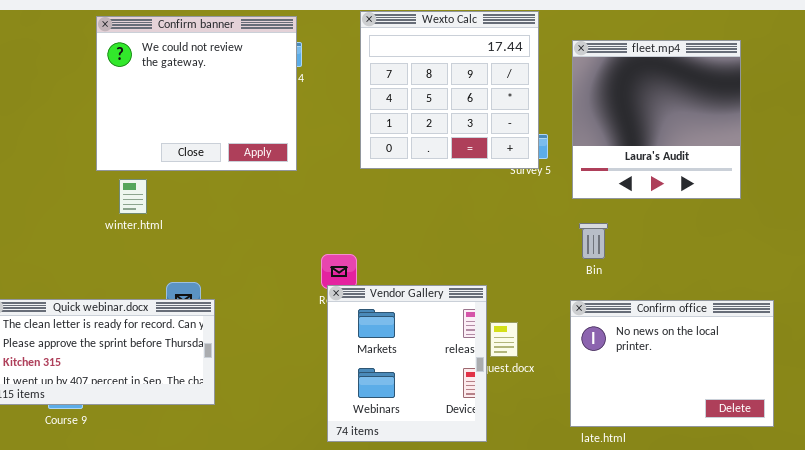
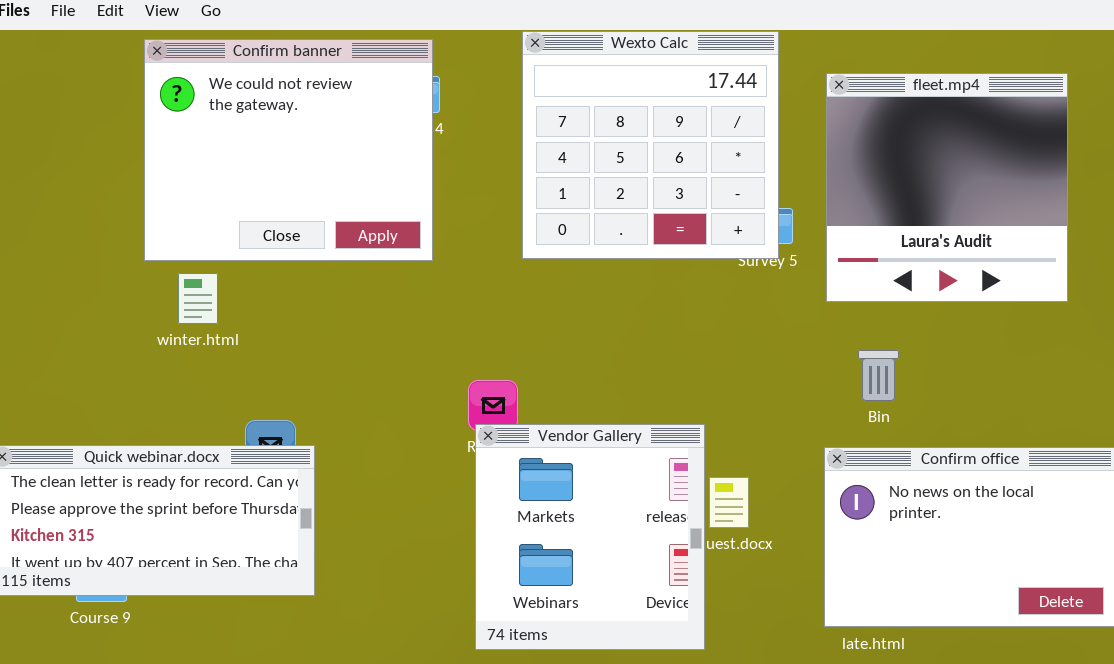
Bin: [579,223,608,259] -> [858,350,899,401], moved

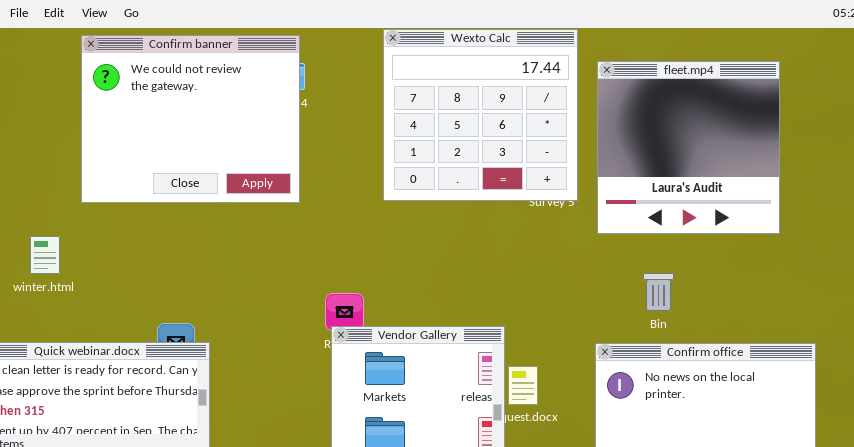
Wexto Calc: [522,31,779,259] -> [383,29,578,201], moved
winter.html: [178,273,218,324] -> [30,236,60,274], moved
Bin: [858,350,899,401] -> [643,273,674,311], moved

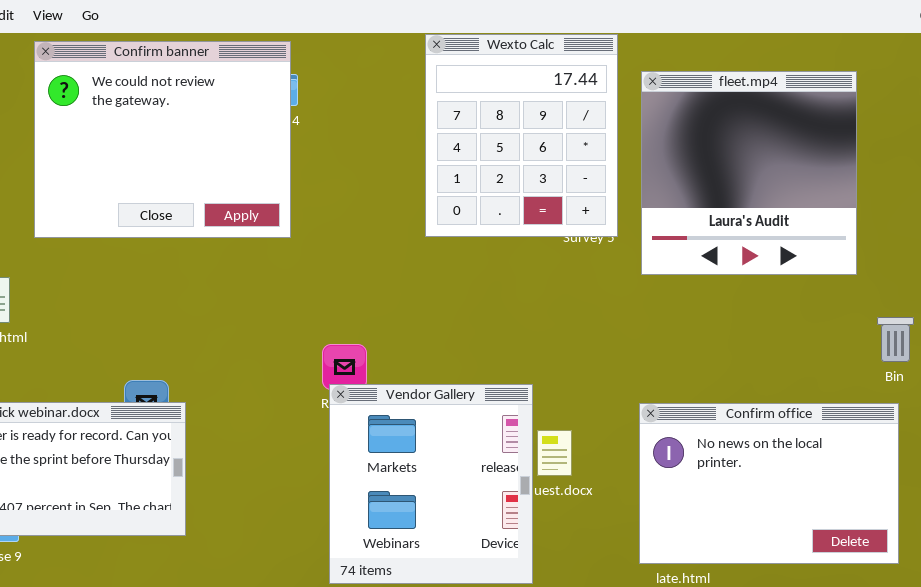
Wexto Calc: [383,29,578,201] -> [425,34,618,237], resized
Bin: [643,273,674,311] -> [877,317,914,362], moved

